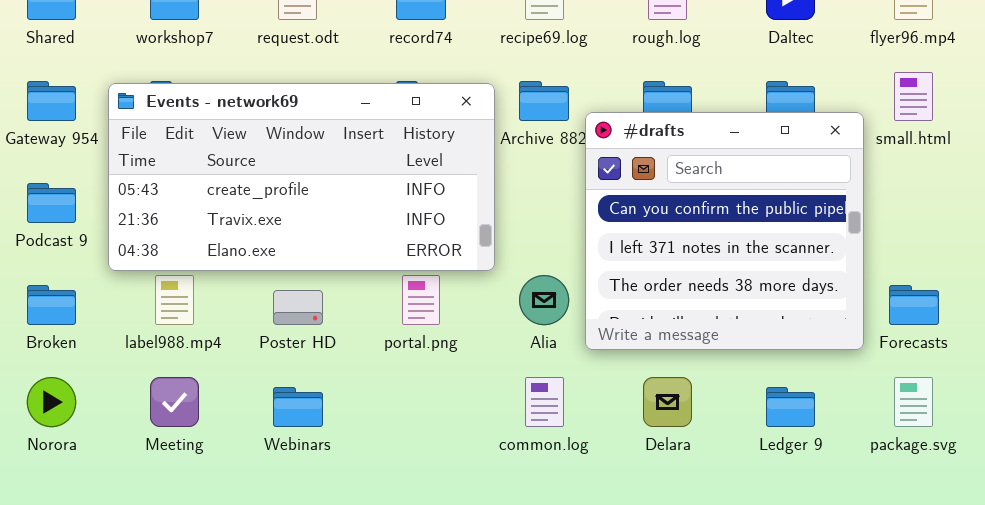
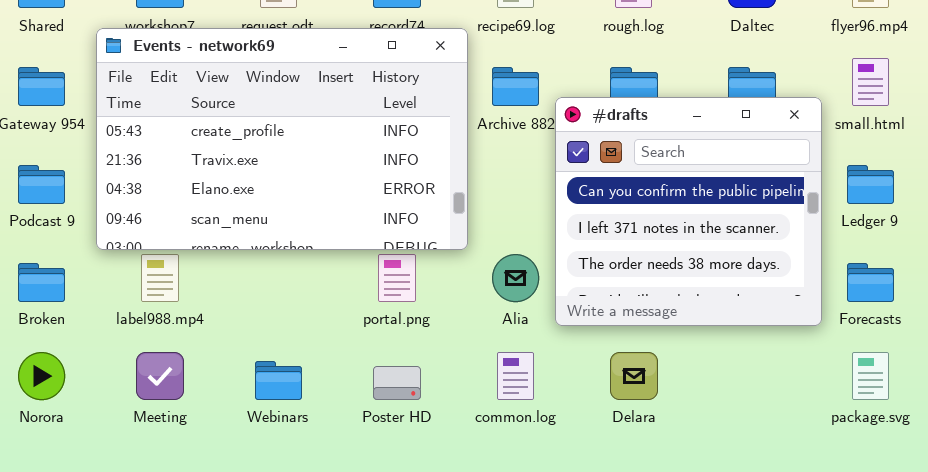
Events - network69: [108,83,495,271] -> [96,28,468,250], resized
Poster HD: [273,290,323,325] -> [373,366,421,400], moved
Ledger 9: [766,387,815,427] -> [847,165,894,204], moved

